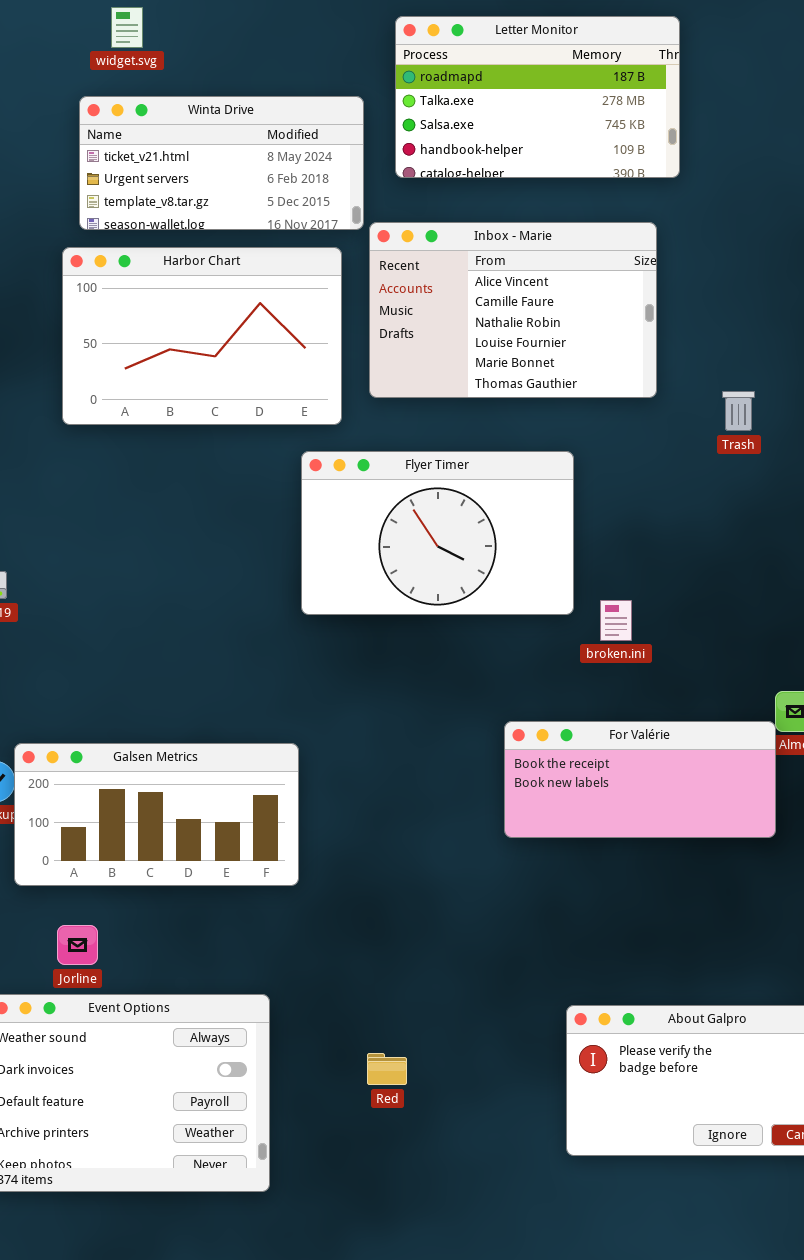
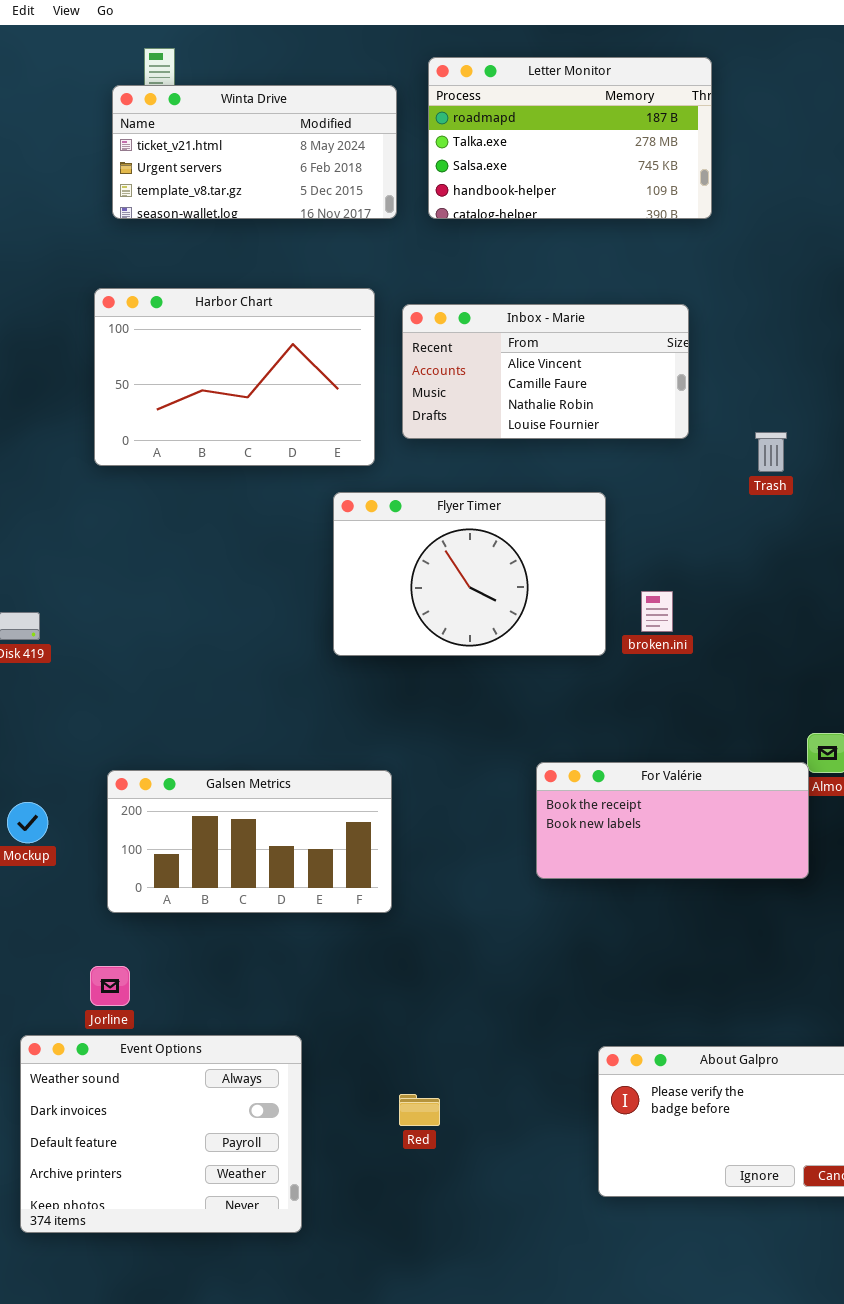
Winta Drive: [79,96,364,230] -> [112,85,397,219], moved
Inbox - Marie: [369,222,657,398] -> [402,304,689,439], resized
broken.ini: [600,600,632,641] -> [641,591,673,632], moved
Galsen Metrics: [14,743,299,886] -> [107,770,392,913], moved

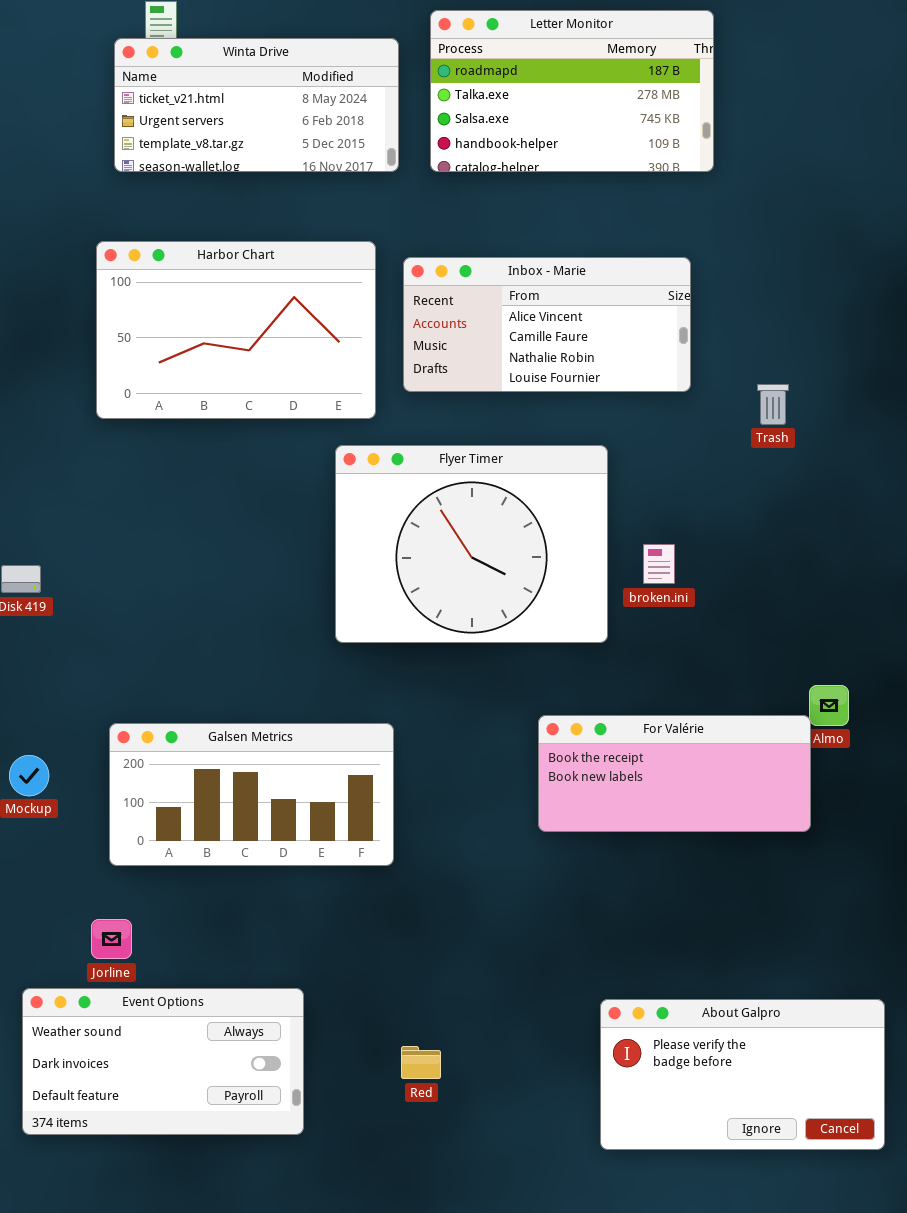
Flyer Timer: [333,492,606,656] -> [335,445,608,643], resized
Event Options: [20,1035,302,1233] -> [22,988,304,1135], resized

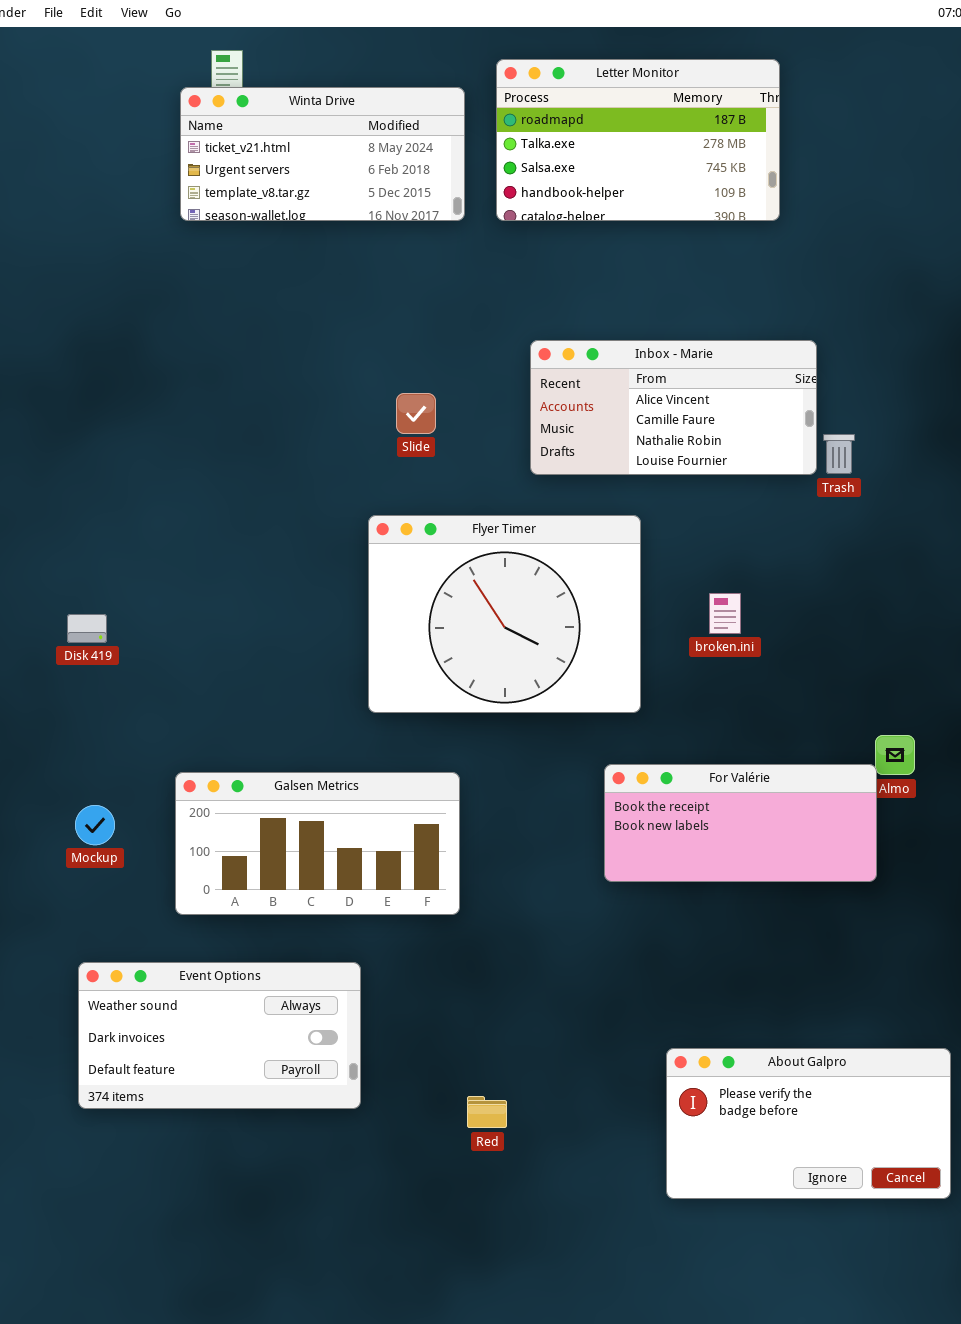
Harbor Chart: [96,241,376,419] -> none, closed
Inbox - Marie: [403,257,691,392] -> [530,340,817,475], moved
Flyer Timer: [335,445,608,643] -> [368,515,641,713], moved
Event Options: [22,988,304,1135] -> [78,962,361,1109], moved

